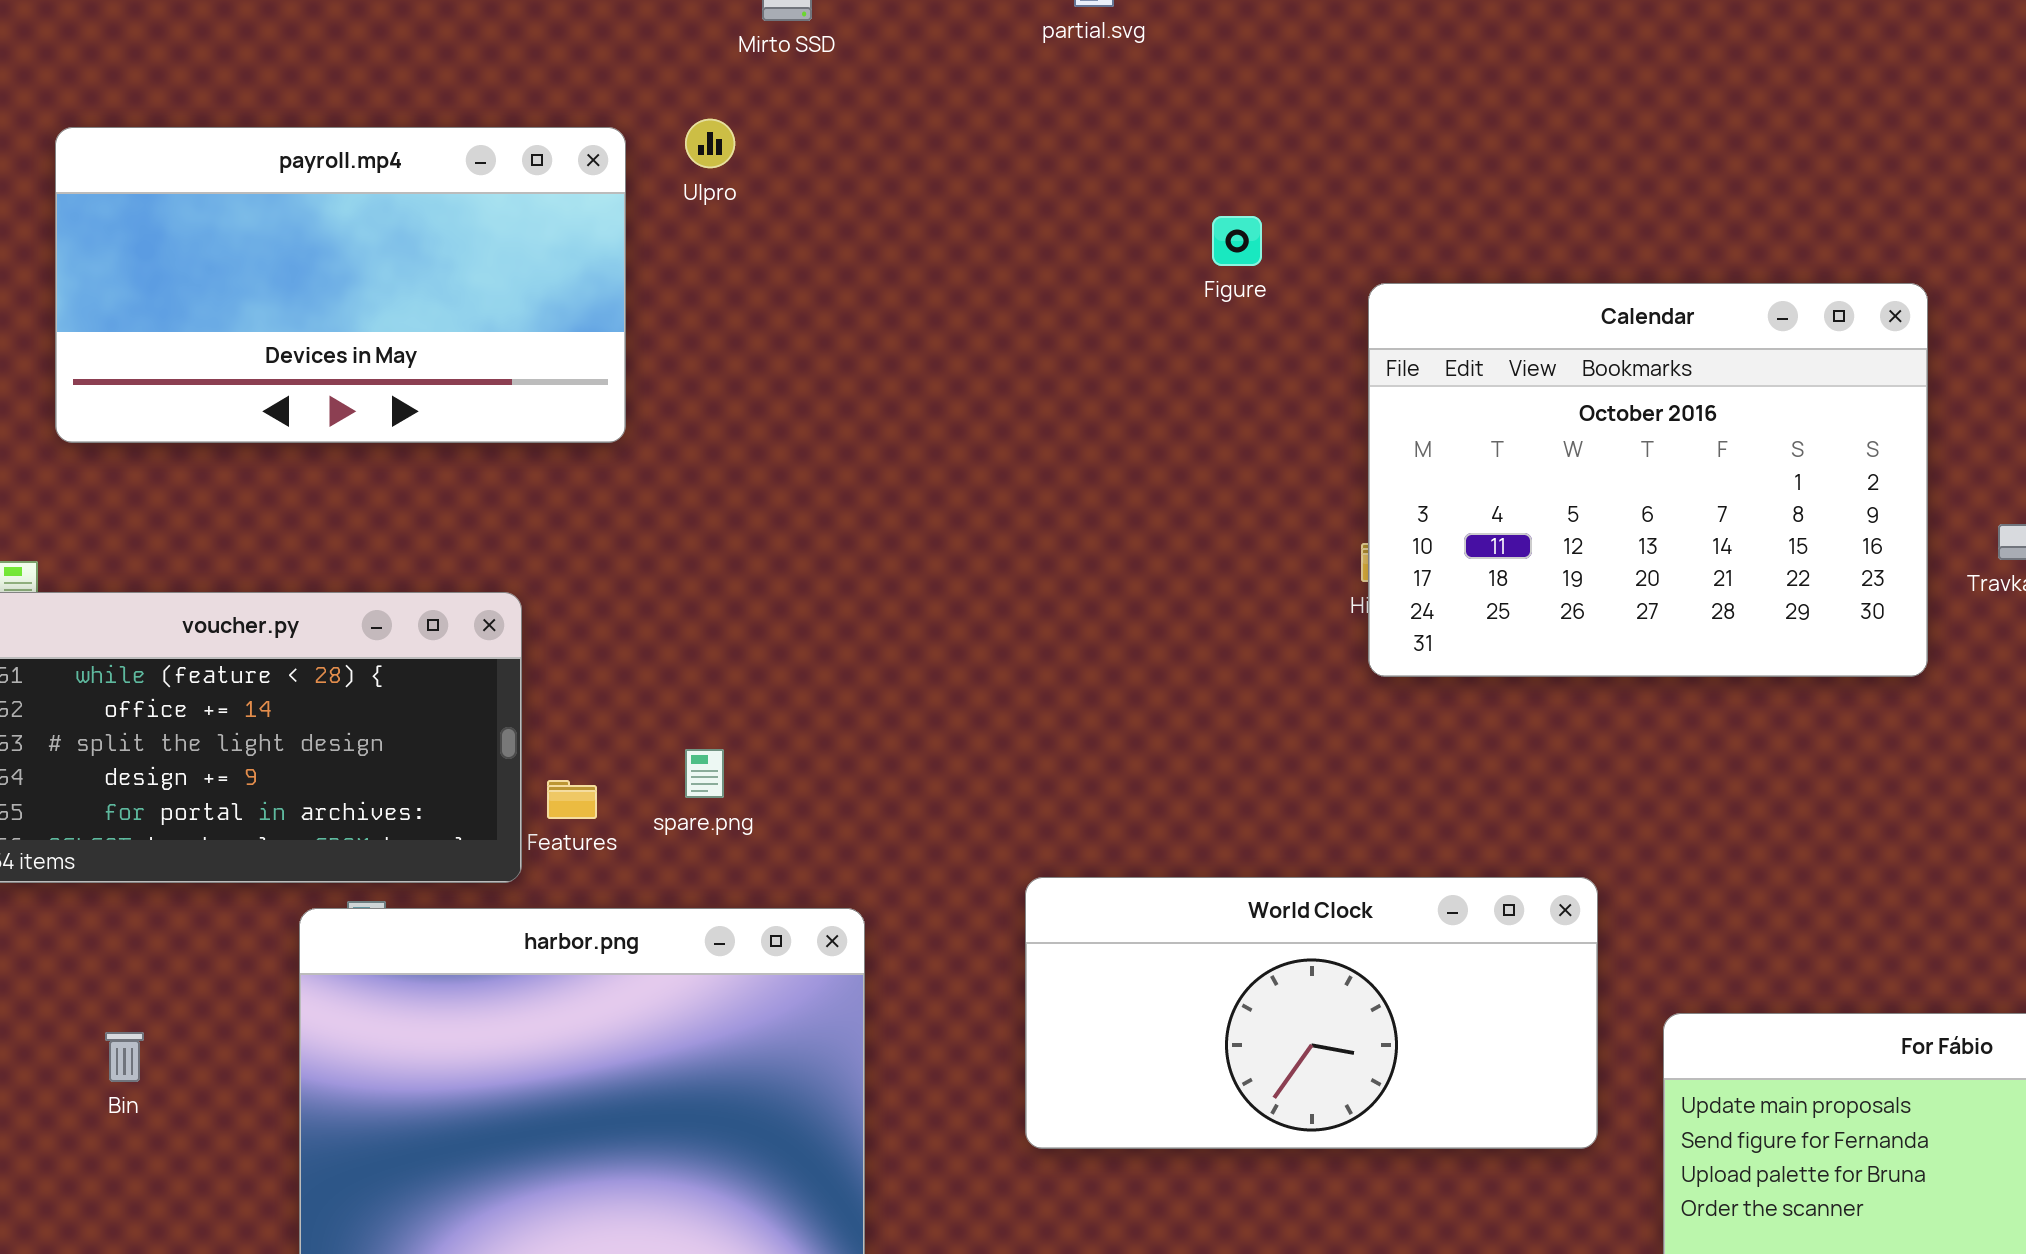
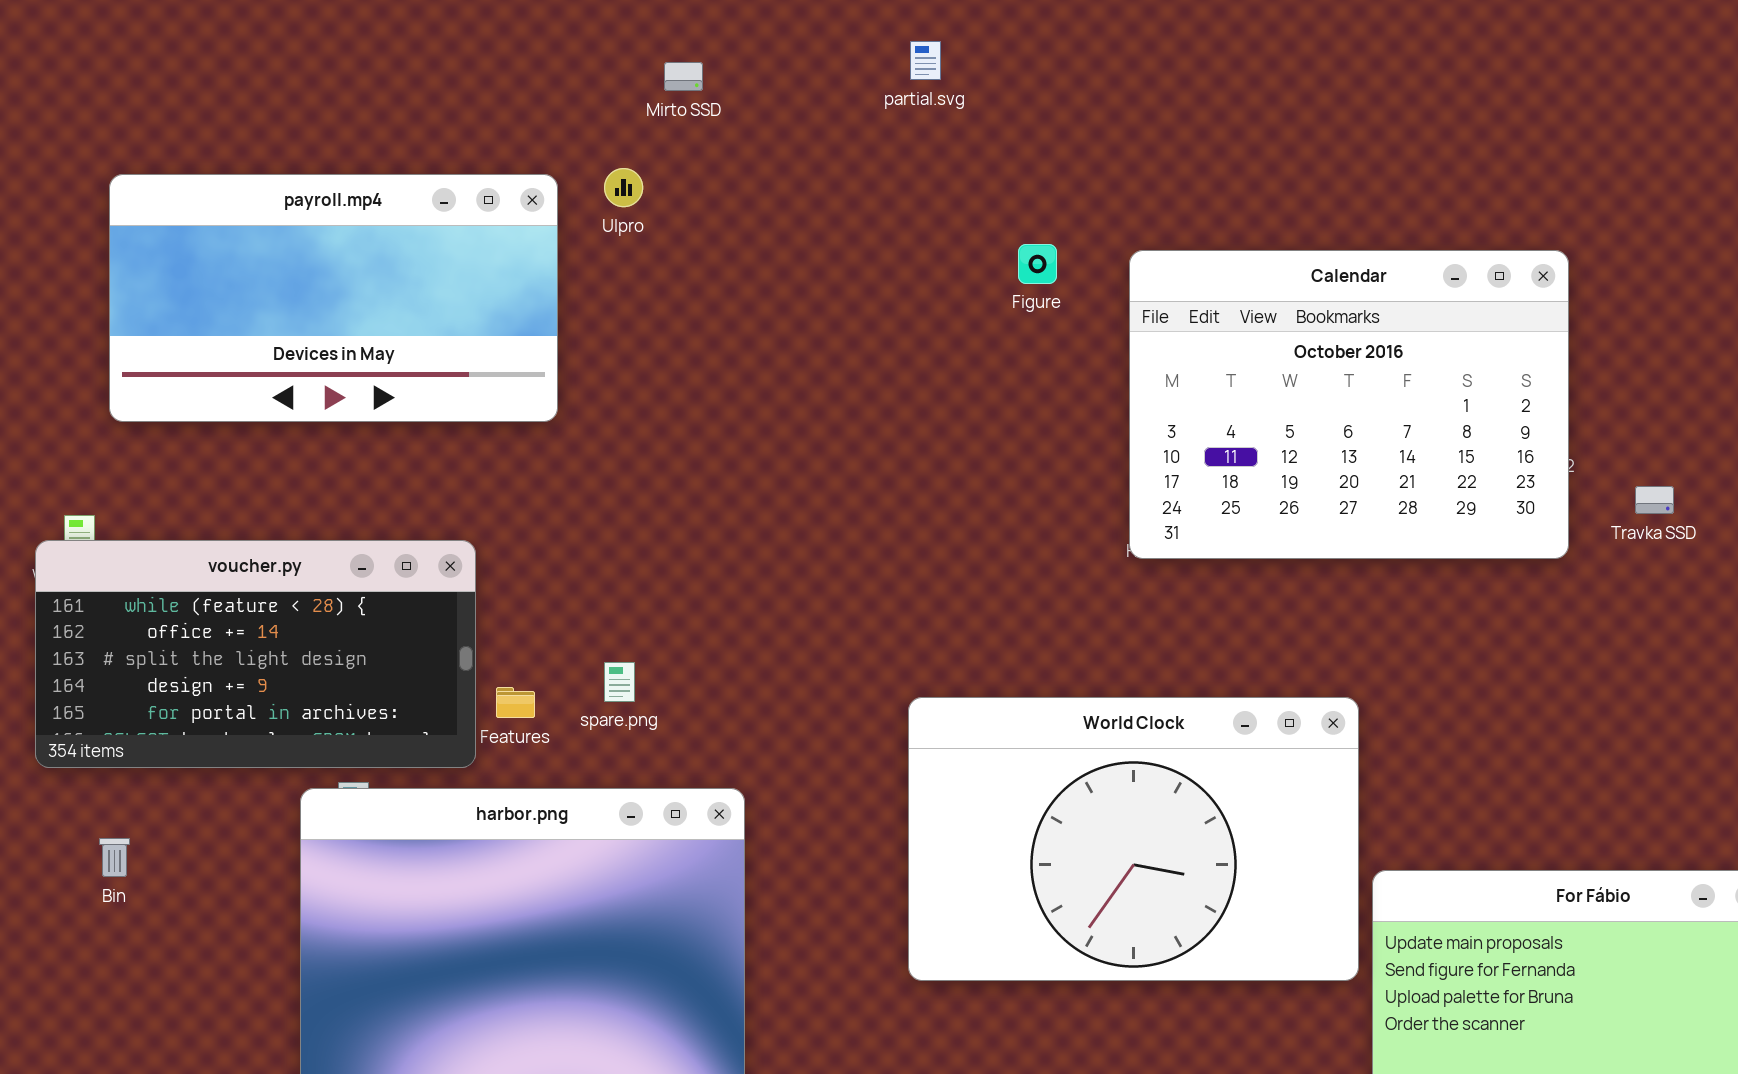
Calendar: [1368,283,1928,677] -> [1129,250,1569,559], moved
World Clock: [1025,877,1598,1149] -> [908,697,1359,981], moved, resized
Bin: [105,1032,144,1082] -> [99,838,130,877], moved

